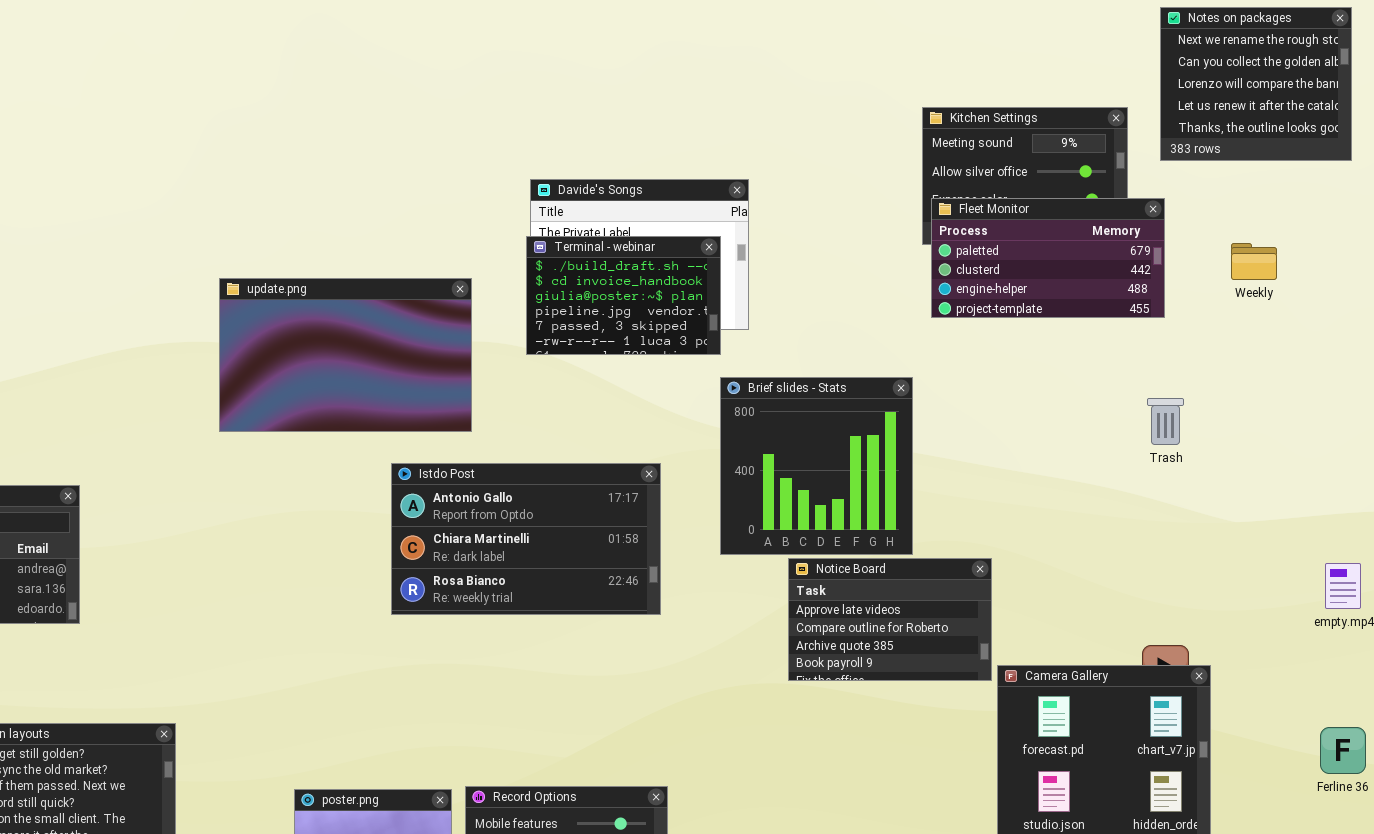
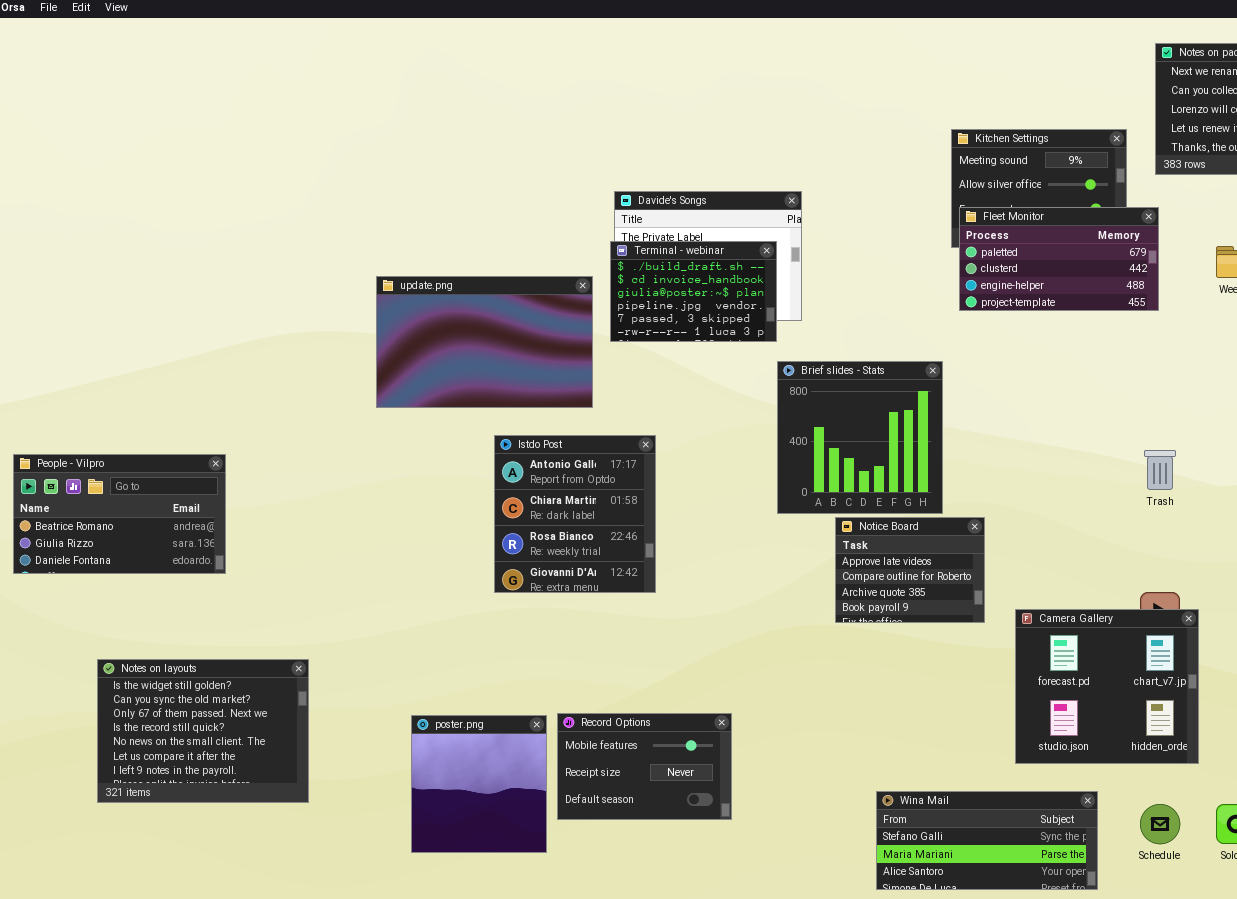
update.png: [219,278,472,432] -> [376,276,593,408], moved
Trash: [1147,398,1184,445] -> [1144,450,1176,490], moved
Istdo Post: [391,463,661,615] -> [494,435,656,593], resized
Notice Board: [788,558,992,681] -> [835,517,985,623], resized

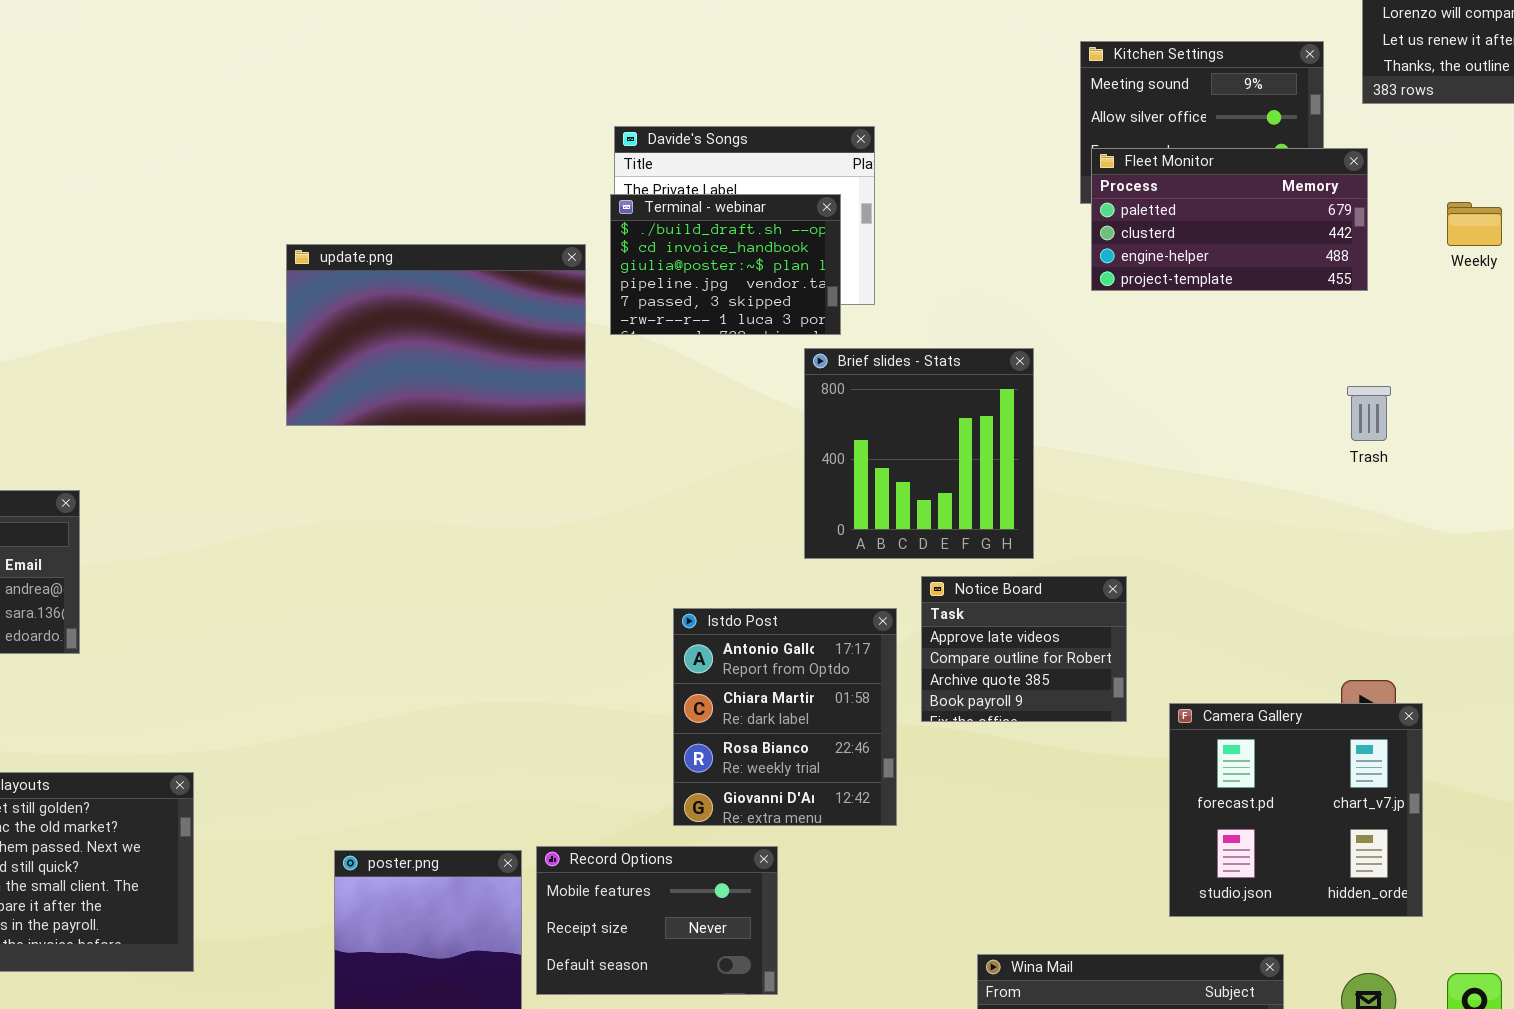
Brief slides - Stats: [777,361,943,514] -> [804,348,1034,559], moved
Istdo Post: [494,435,656,593] -> [673,608,897,826], moved
Trash: [1144,450,1176,490] -> [1347,386,1391,441], moved

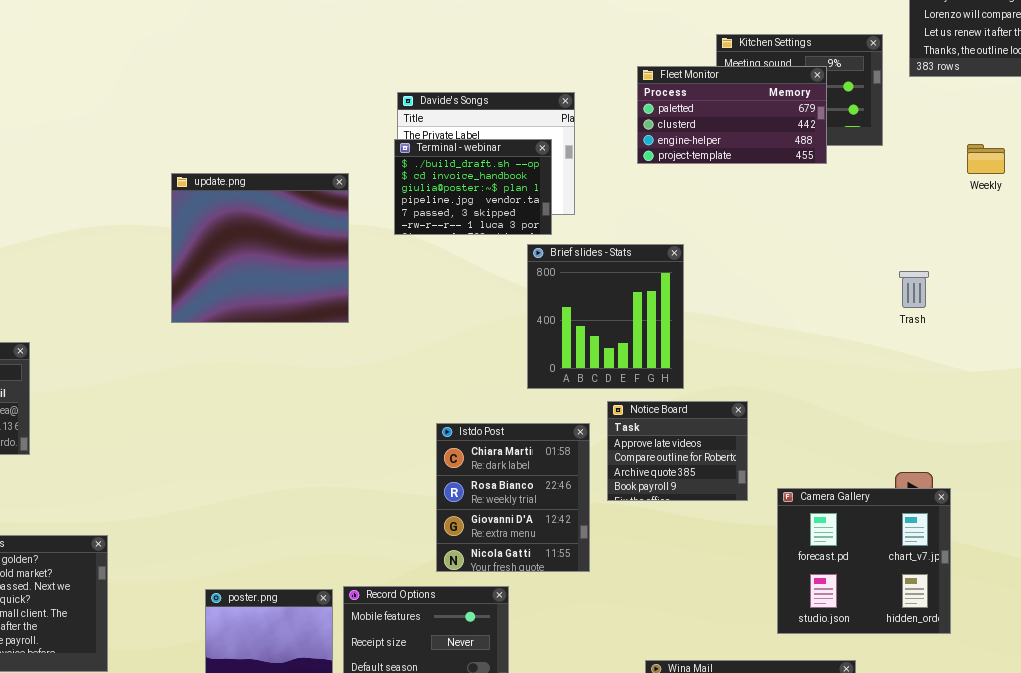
Fleet Monitor: [1091,148,1368,291] -> [637,66,827,164], moved
update.png: [286,244,586,426] -> [171,173,349,323], resized
Istdo Post: [673,608,897,826] -> [436,423,590,572], scrolled down 1 row

